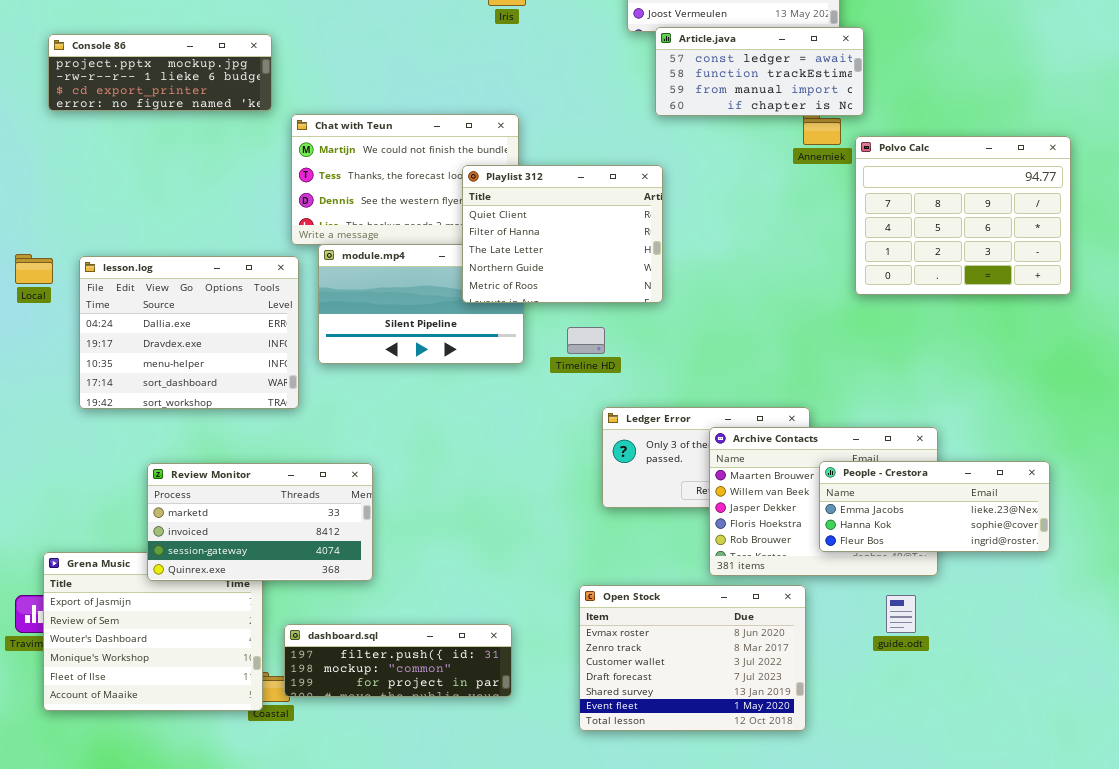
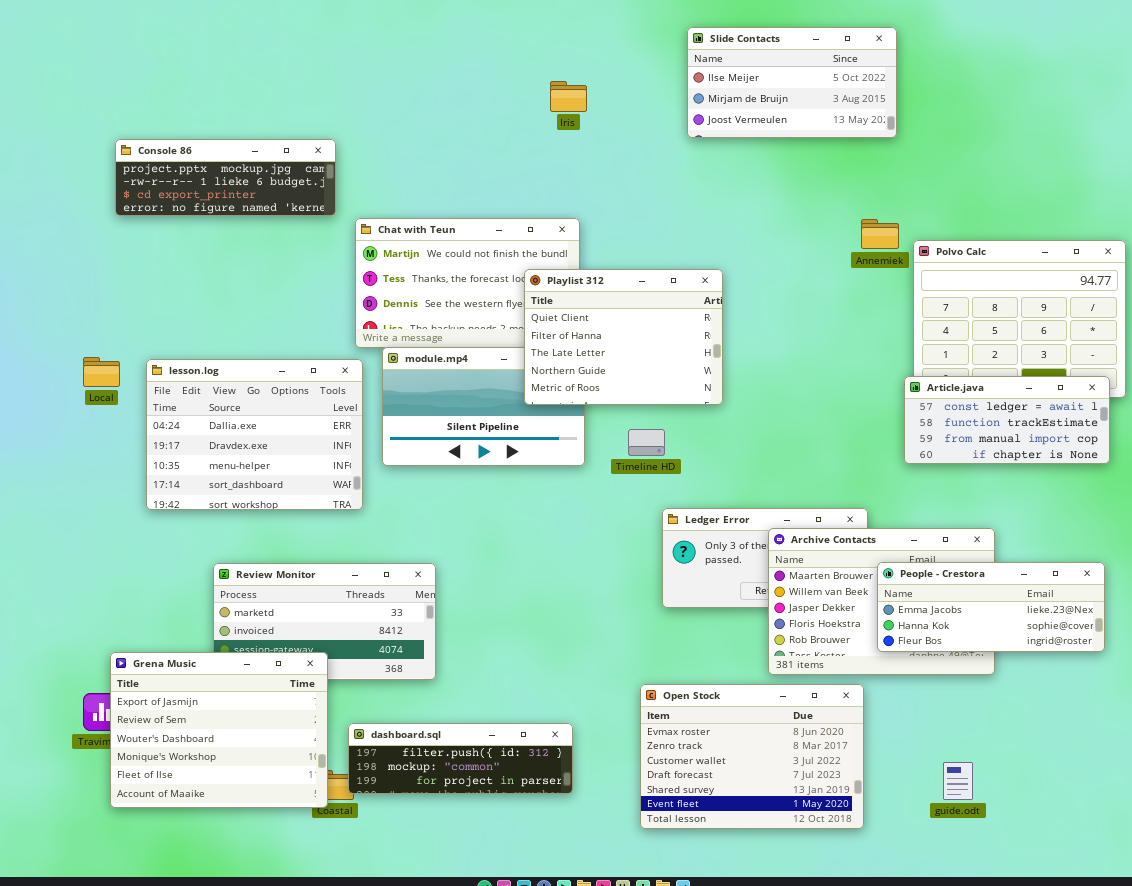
Article.java: [655,27,864,116] -> [904,376,1110,464], moved
Grena Music: [43,552,263,711] -> [110,652,328,808], raised
guide.odt: [886,595,916,633] -> [943,762,973,800], moved

